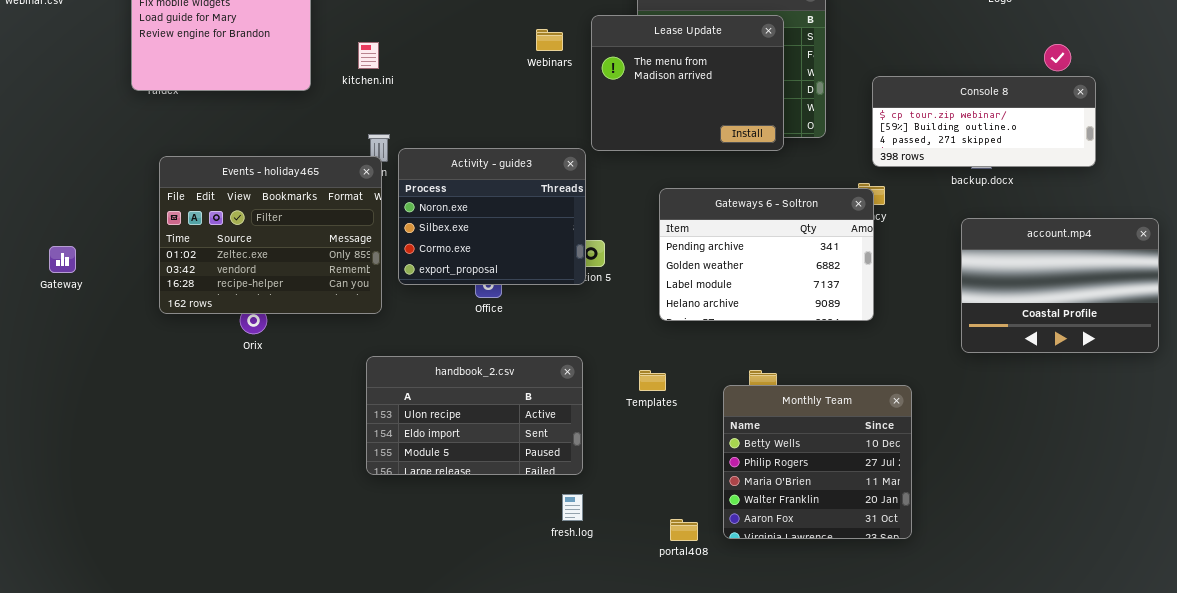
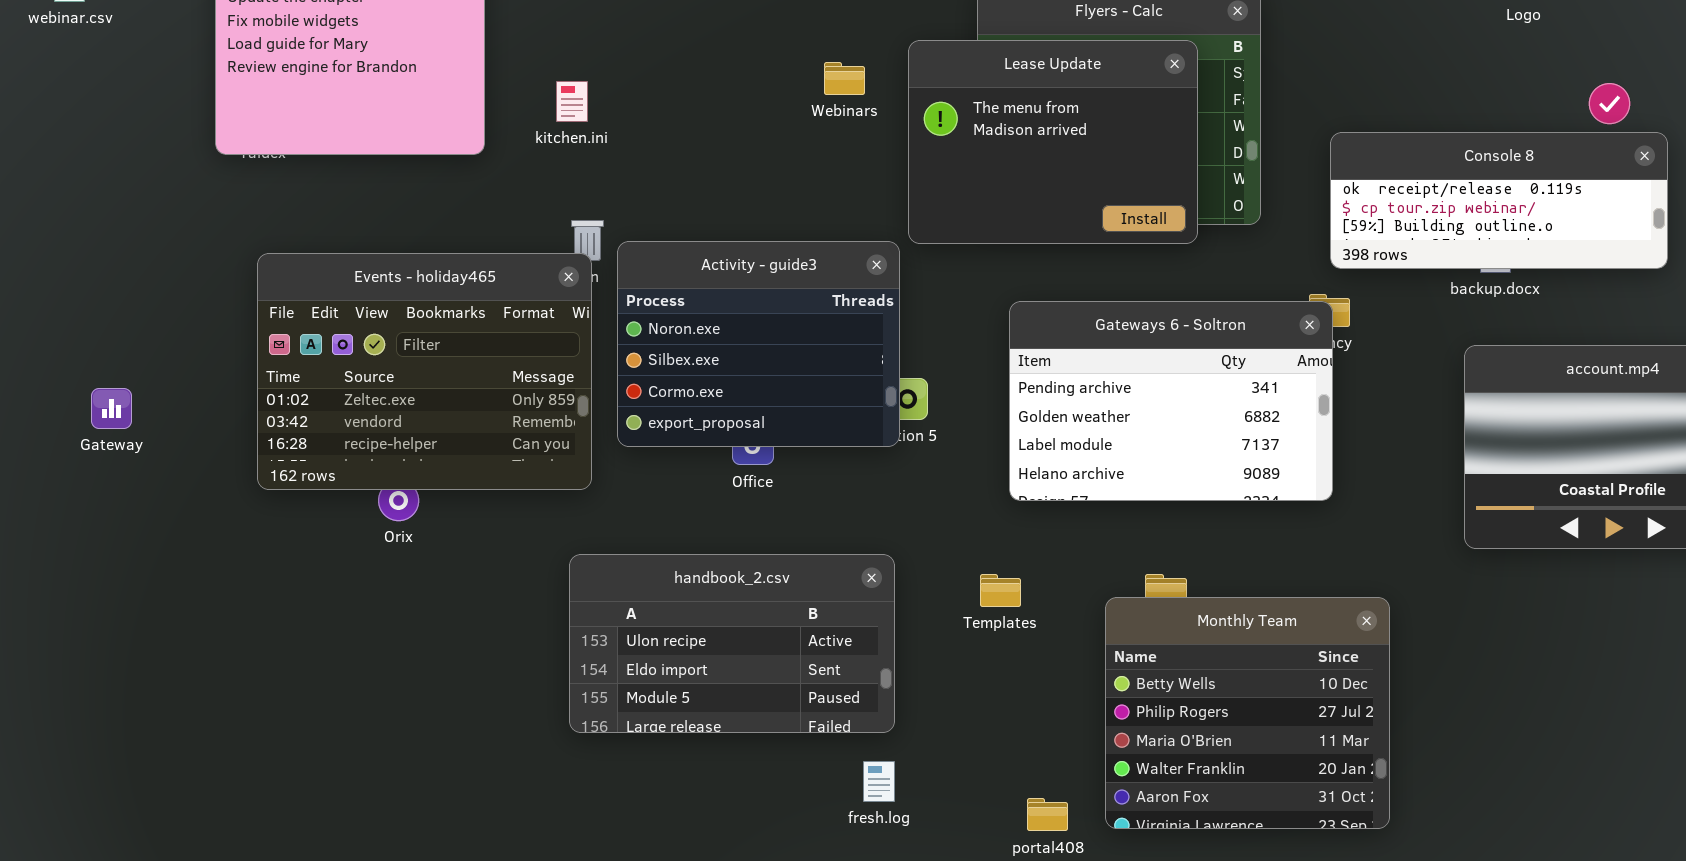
Console 8: [872,76,1096,167] -> [1330,132,1668,269], scrolled up 1 row

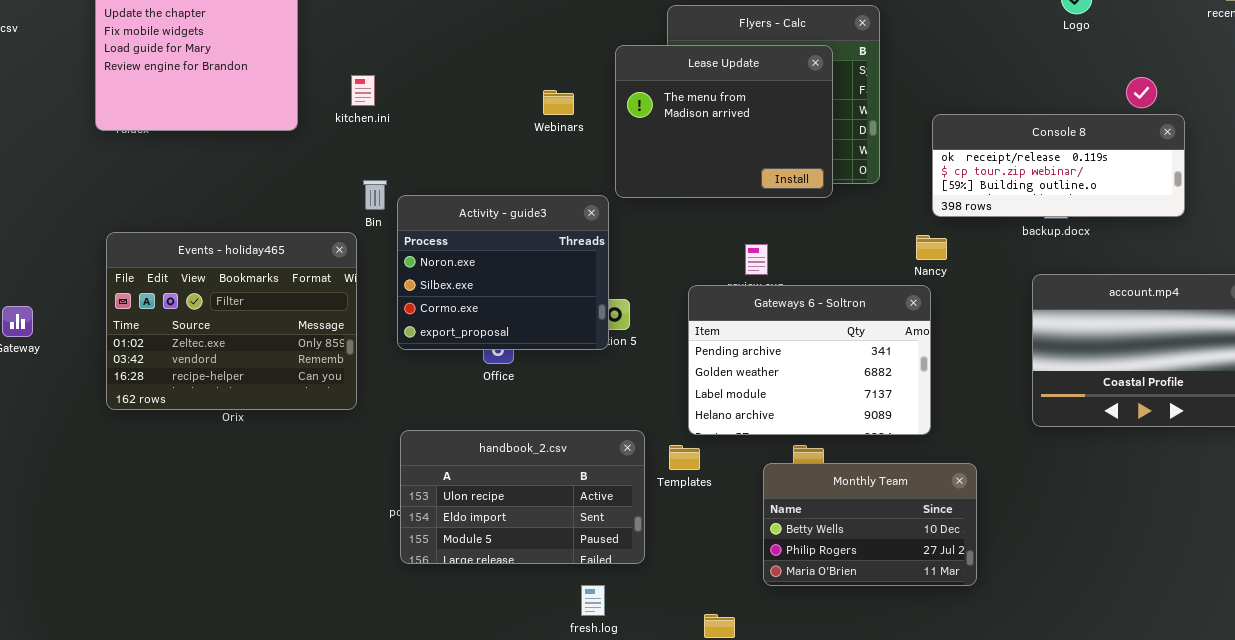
Webinars: [824,62,865,95] -> [543,90,574,115], moved
Events - holiday465: [257,253,592,490] -> [106,232,357,410], moved
Gateways 6 - Soltron: [1009,301,1333,501] -> [688,285,931,435], moved
handbook_2.csv: [569,554,895,733] -> [400,430,645,564], moved
Monthly Team: [1105,597,1390,829] -> [763,463,977,586], resized

